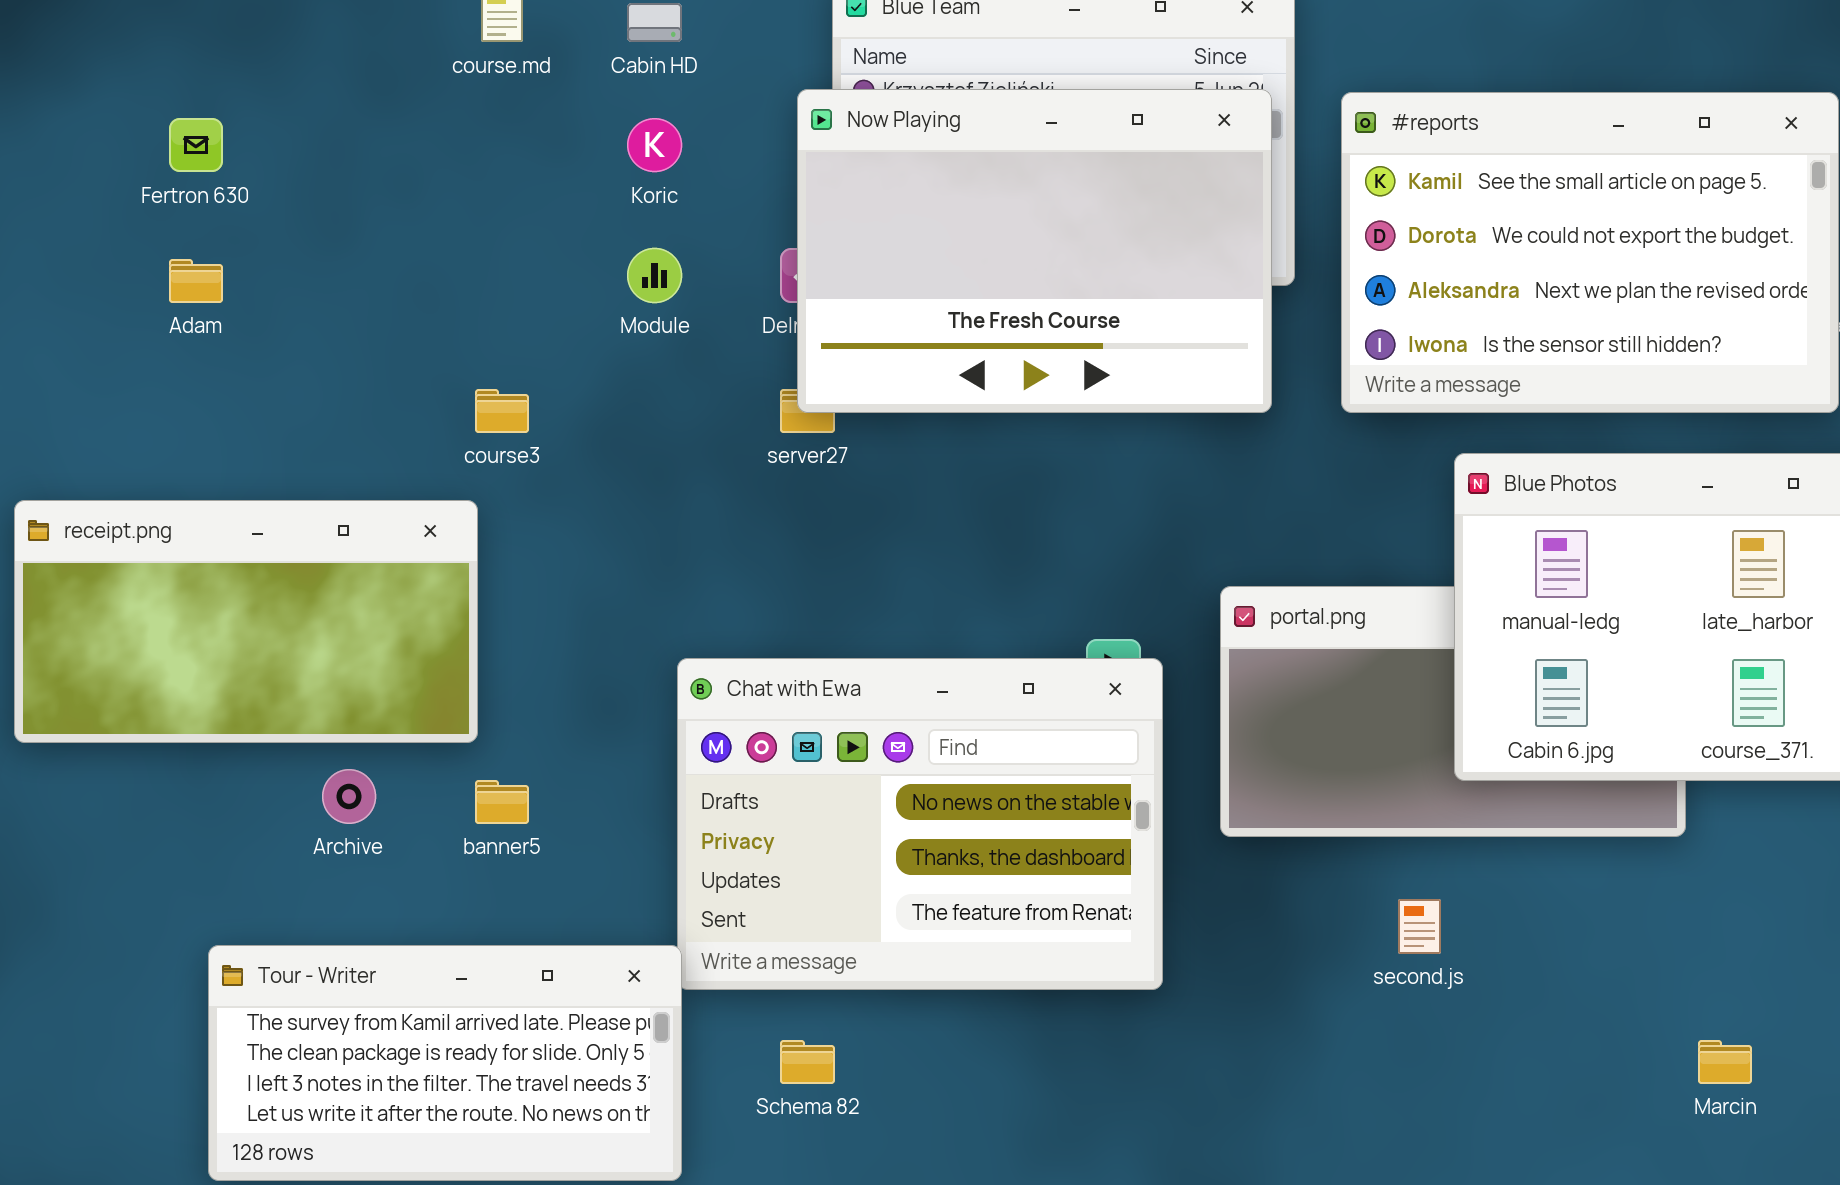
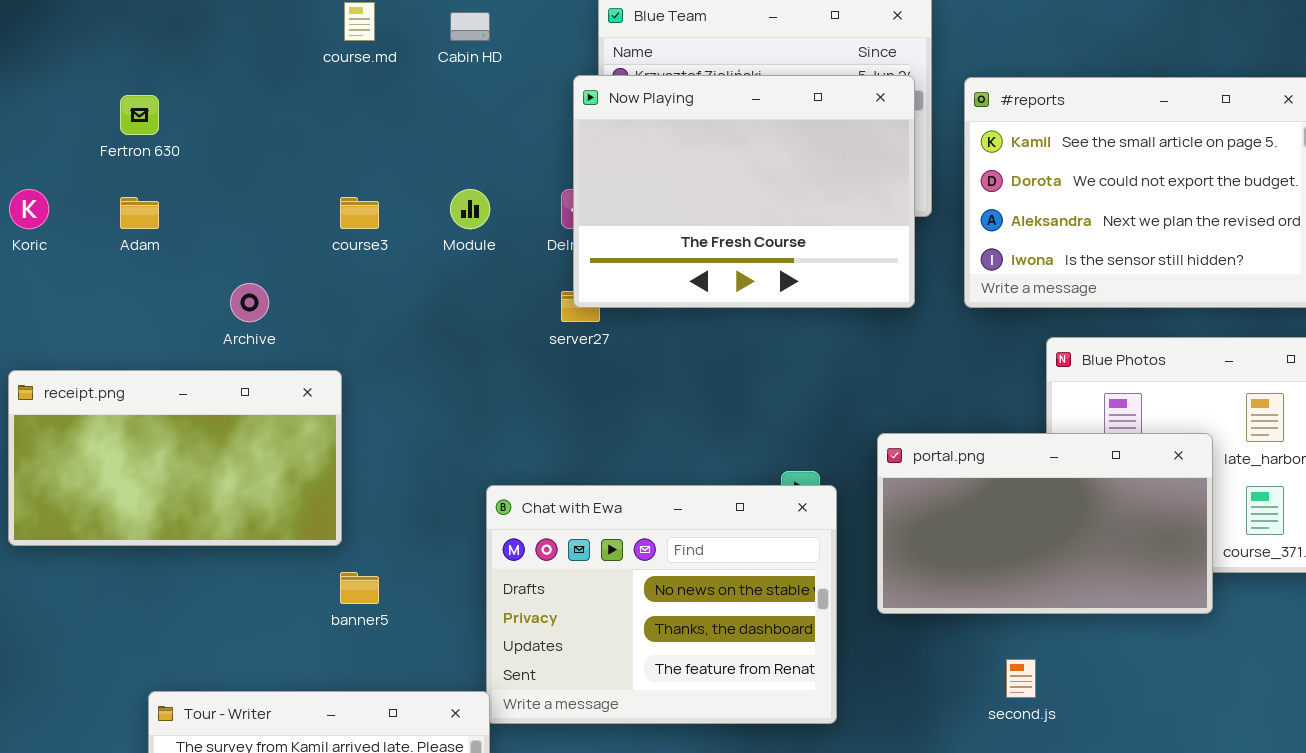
Koric: [627,118,682,172] -> [9,189,49,229], moved
course3: [475,389,529,433] -> [340,197,379,229], moved
portal.png: [1220,586,1686,837] -> [877,433,1213,614], raised
Archive: [322,769,376,824] -> [230,283,269,322], moved

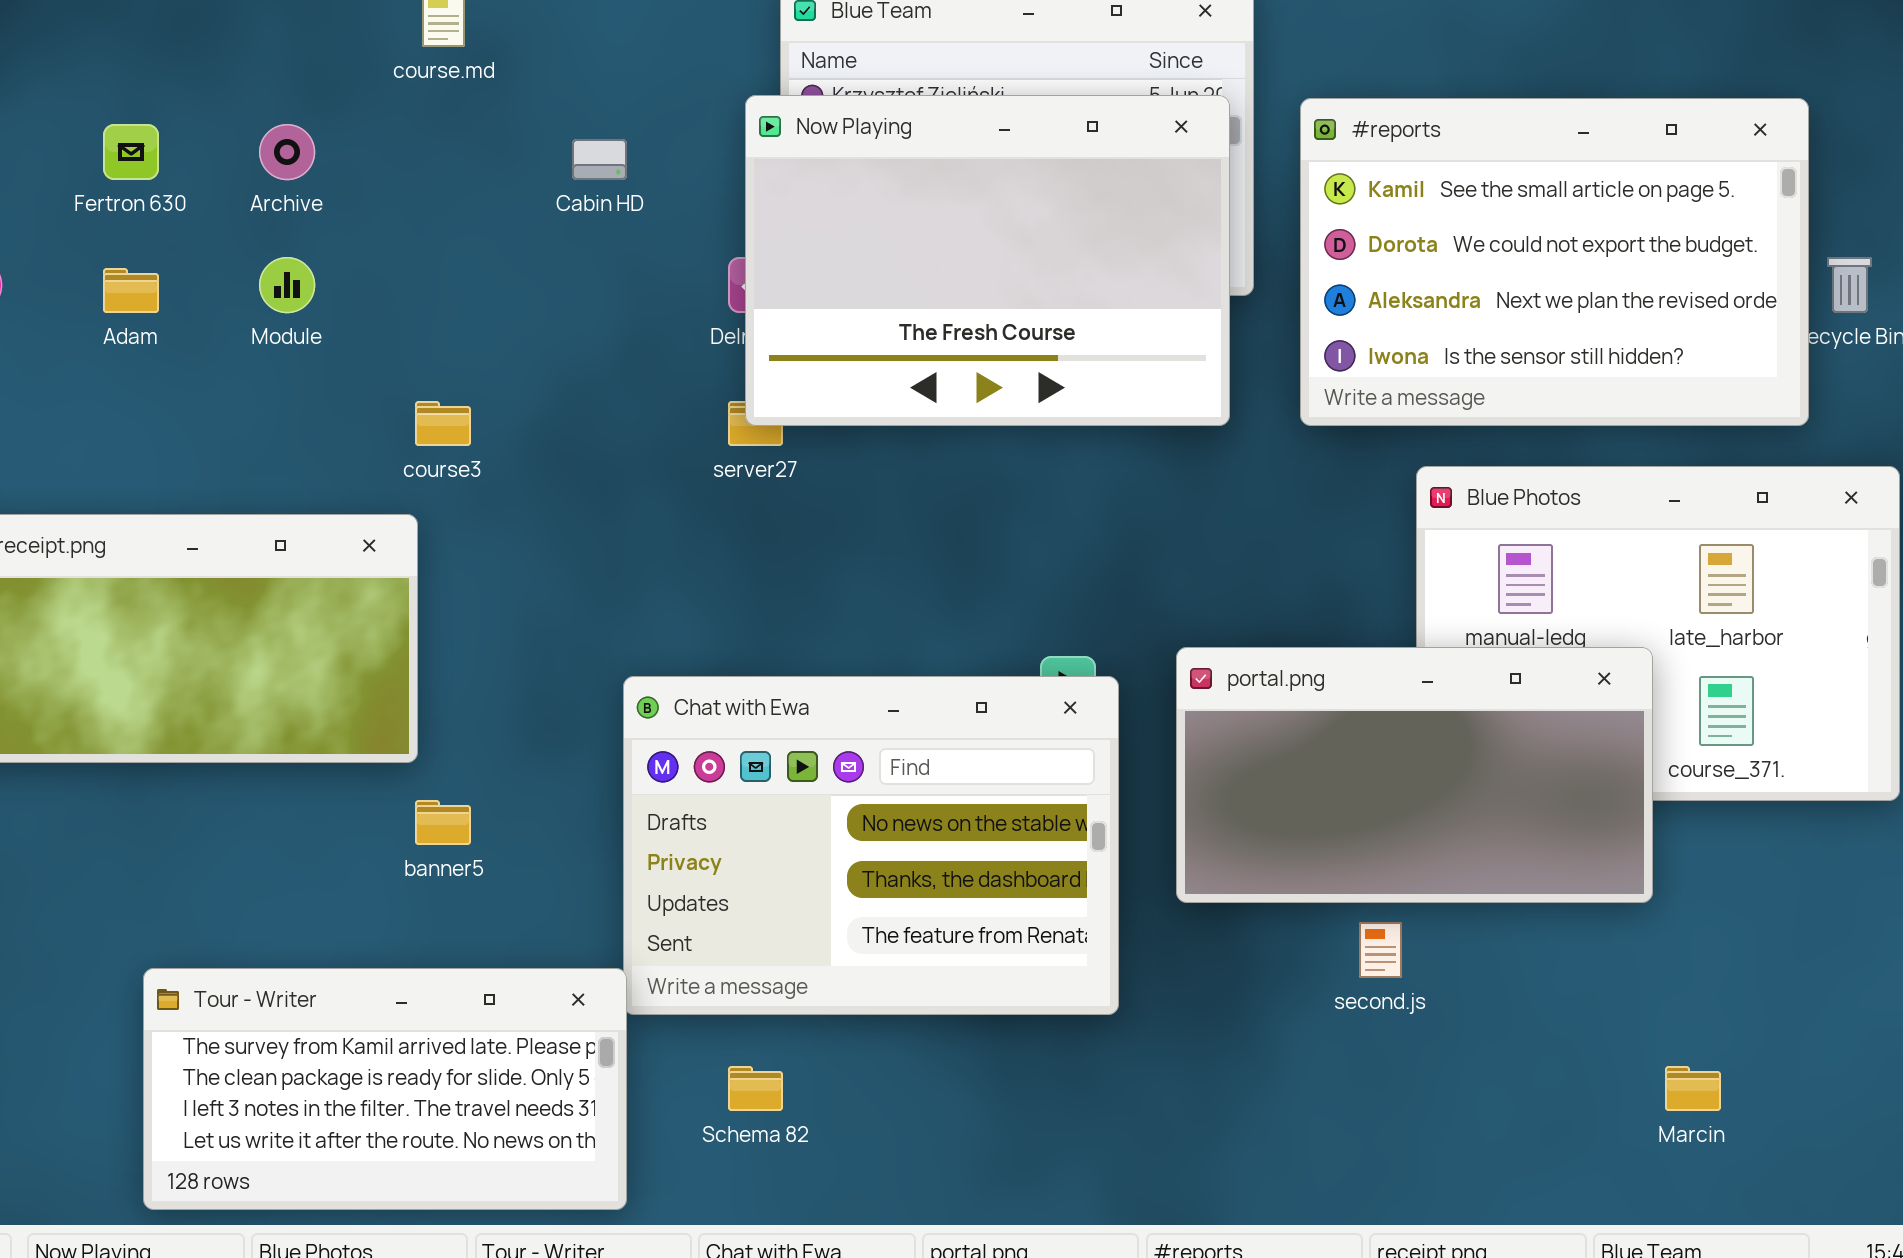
Cabin HD: [450,12,490,41] -> [572,139,627,180], moved
Module: [450,189,490,229] -> [259,257,315,313], moved
course3: [340,197,379,229] -> [415,401,471,446], moved
Archive: [230,283,269,322] -> [259,124,315,180], moved
portal.png: [877,433,1213,614] -> [1176,647,1653,903], moved

